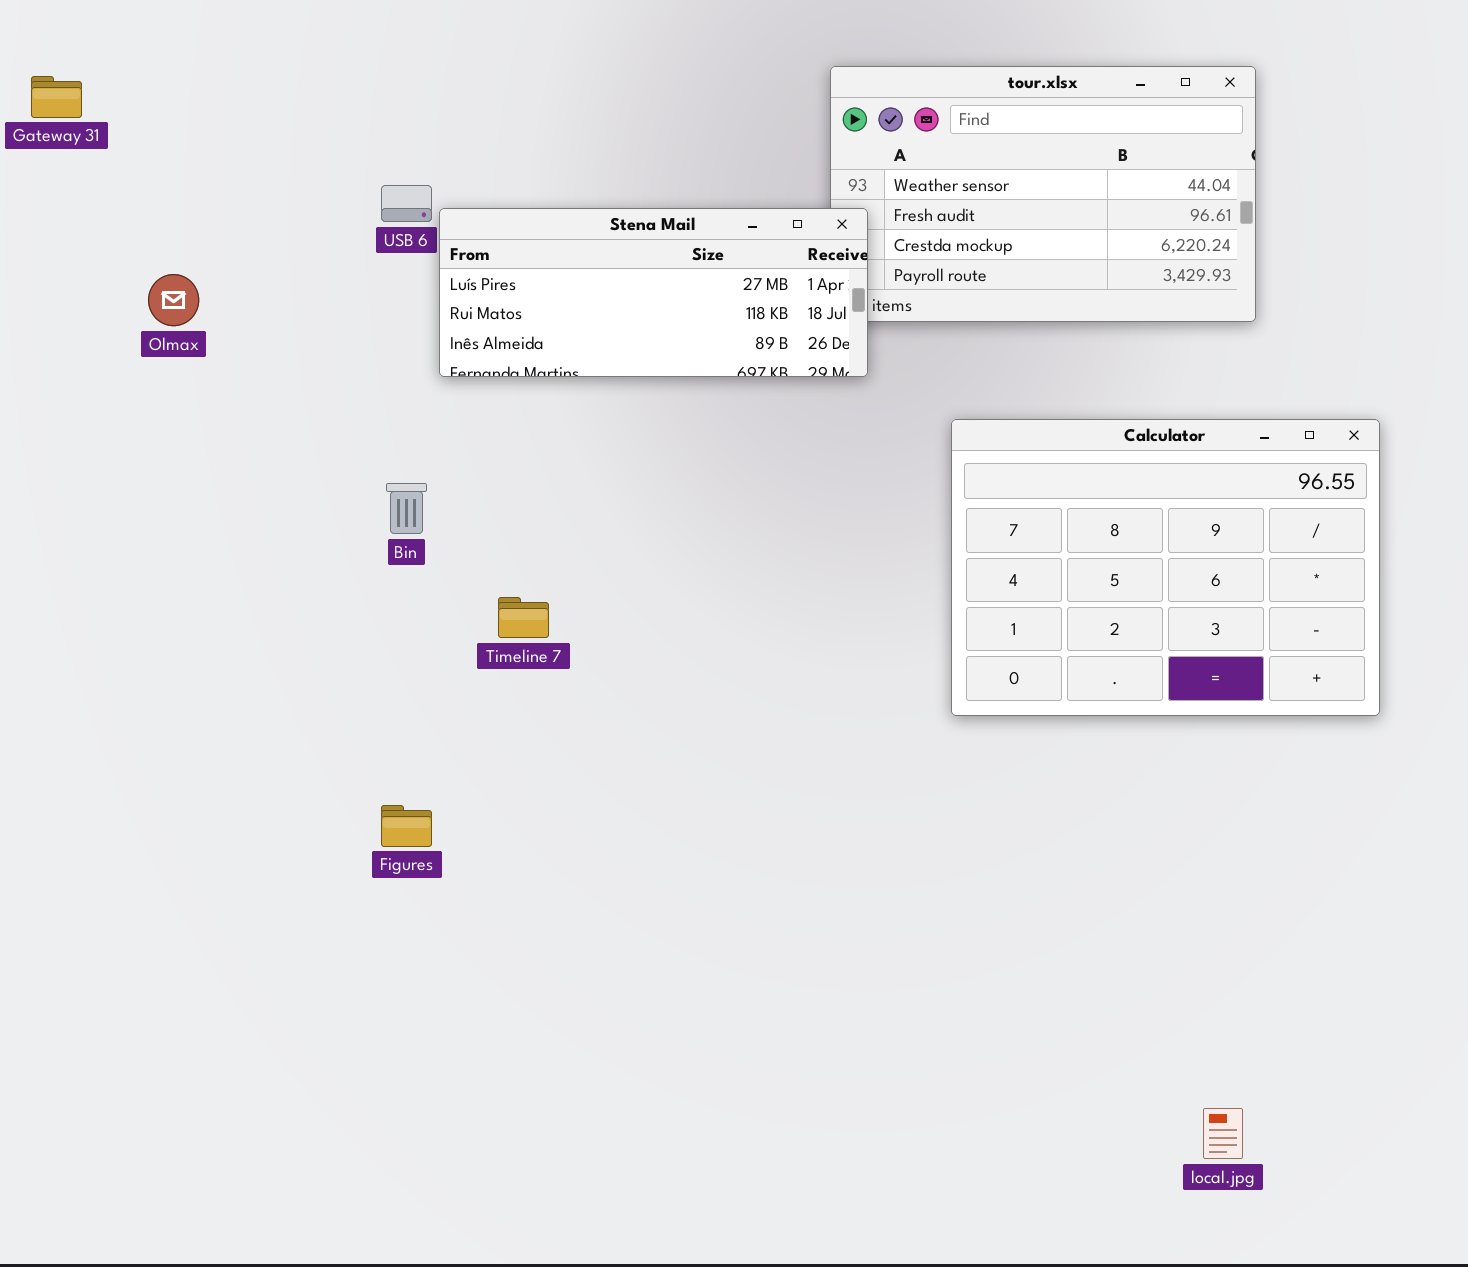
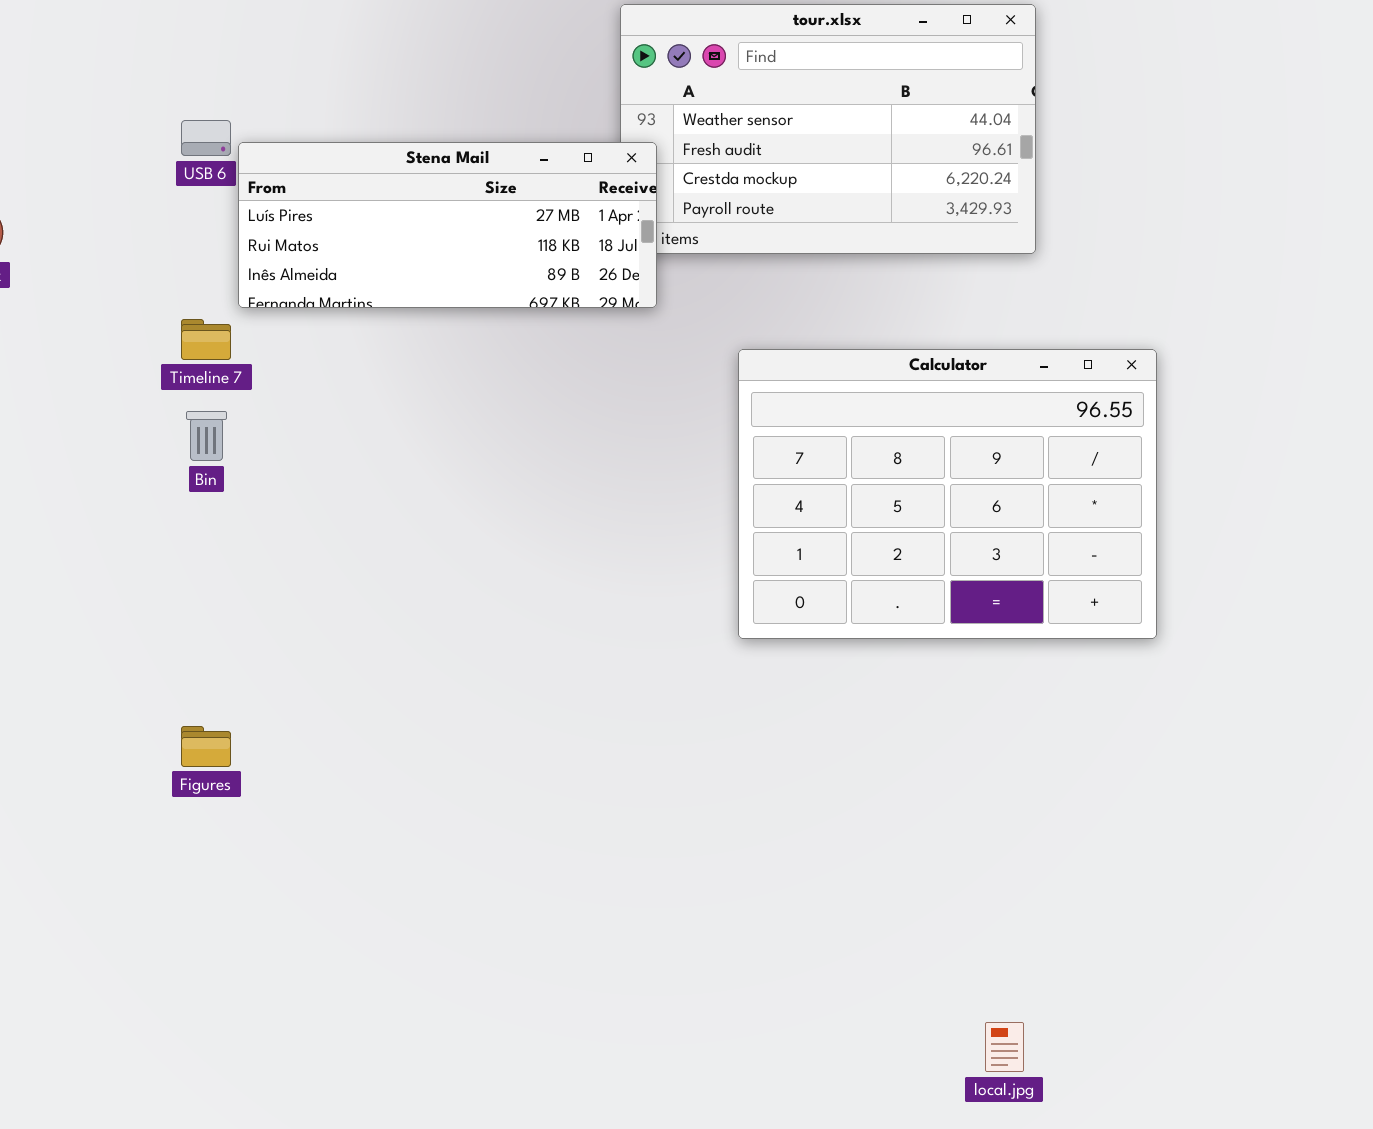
Timeline 7: [498,597,549,638] -> [181,319,231,360], moved

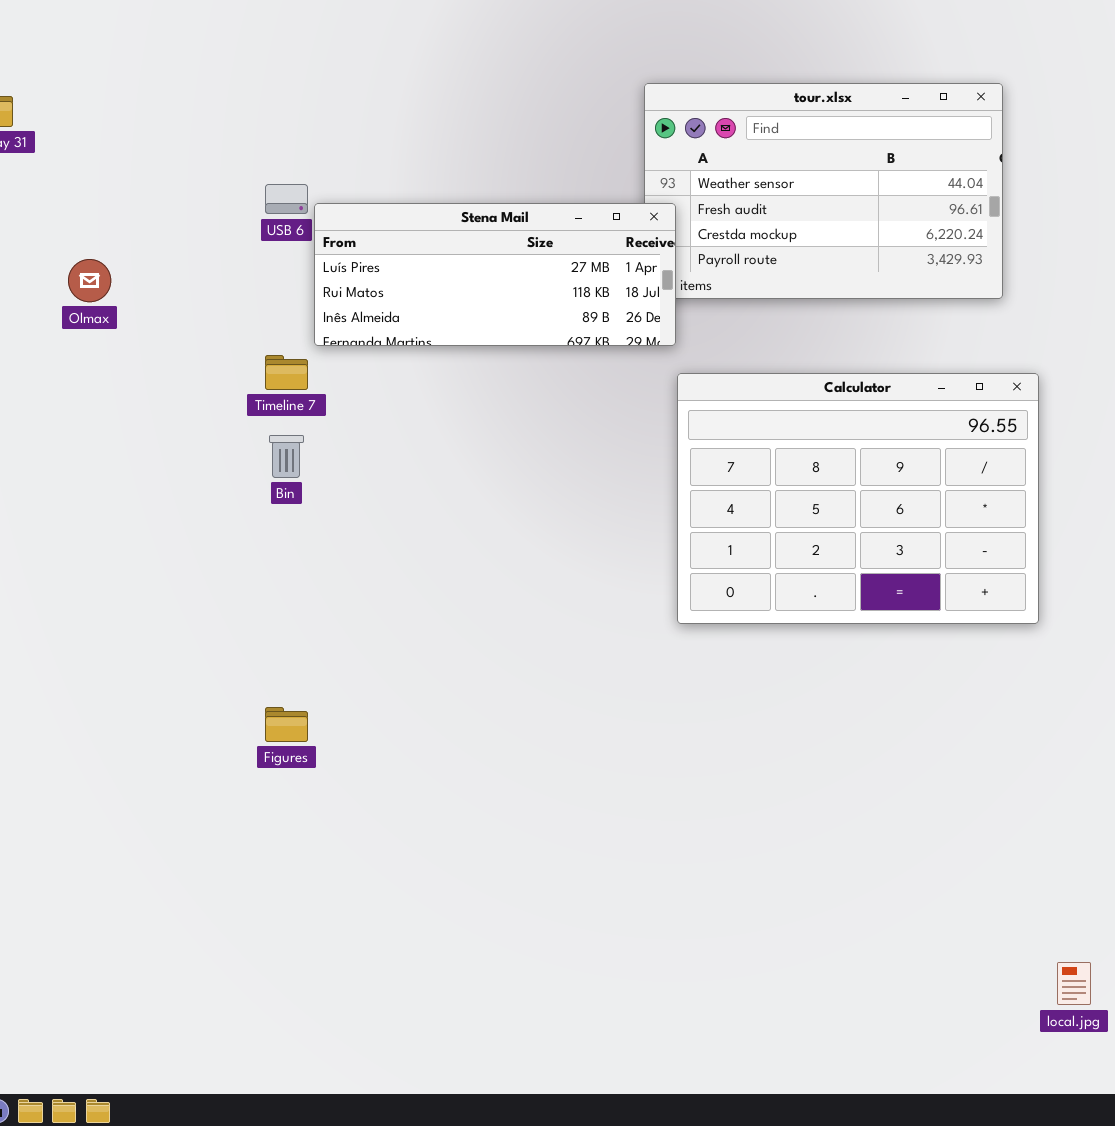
Calculator: [738,349,1157,639] -> [677,373,1039,624], moved
local.jpg: [985,1022,1024,1072] -> [1057,962,1091,1005], moved

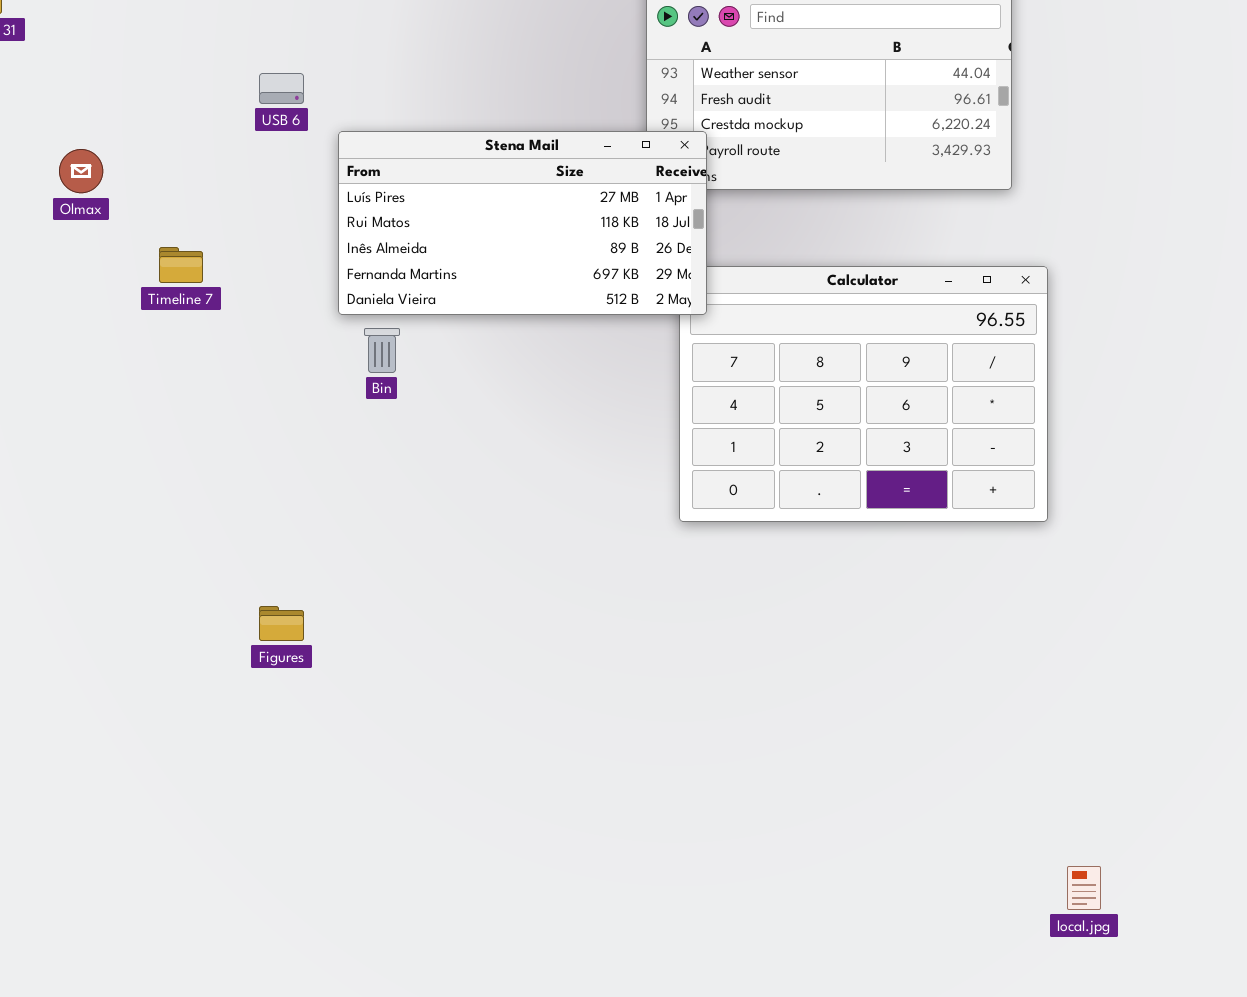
Stena Mail: [314,203,676,346] -> [338,131,707,315], moved, resized
Timeline 7: [265,355,308,390] -> [159,247,203,283], moved
Bin: [269,435,304,478] -> [364,328,400,373], moved

